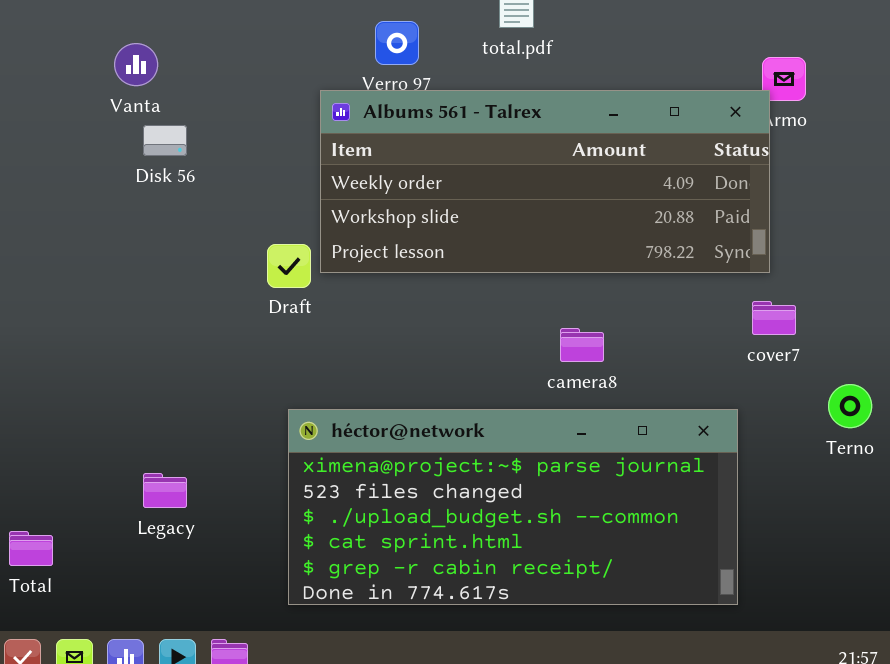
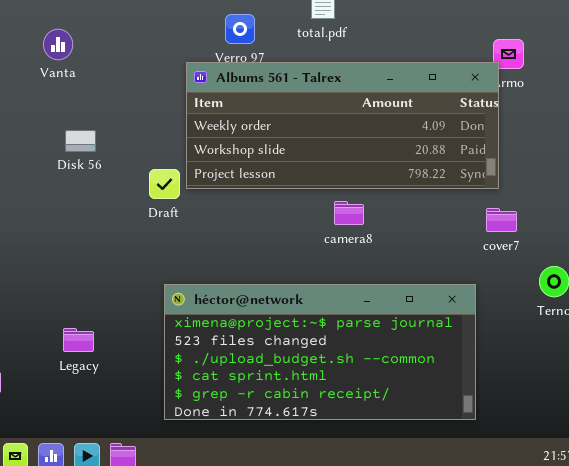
Disk 56: [143,125,187,156] -> [65,130,96,152], moved
camera8: [560,328,604,362] -> [334,201,364,225], moved

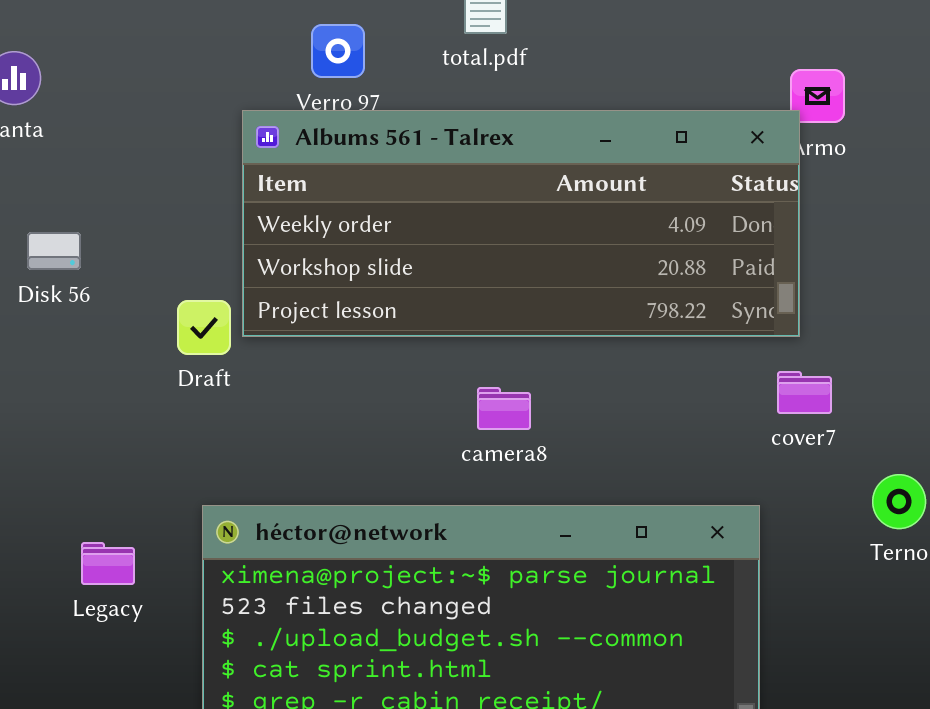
camera8: [334,201,364,225] -> [477,387,531,430], moved
Legacy: [63,328,94,352] -> [81,542,135,585], moved

